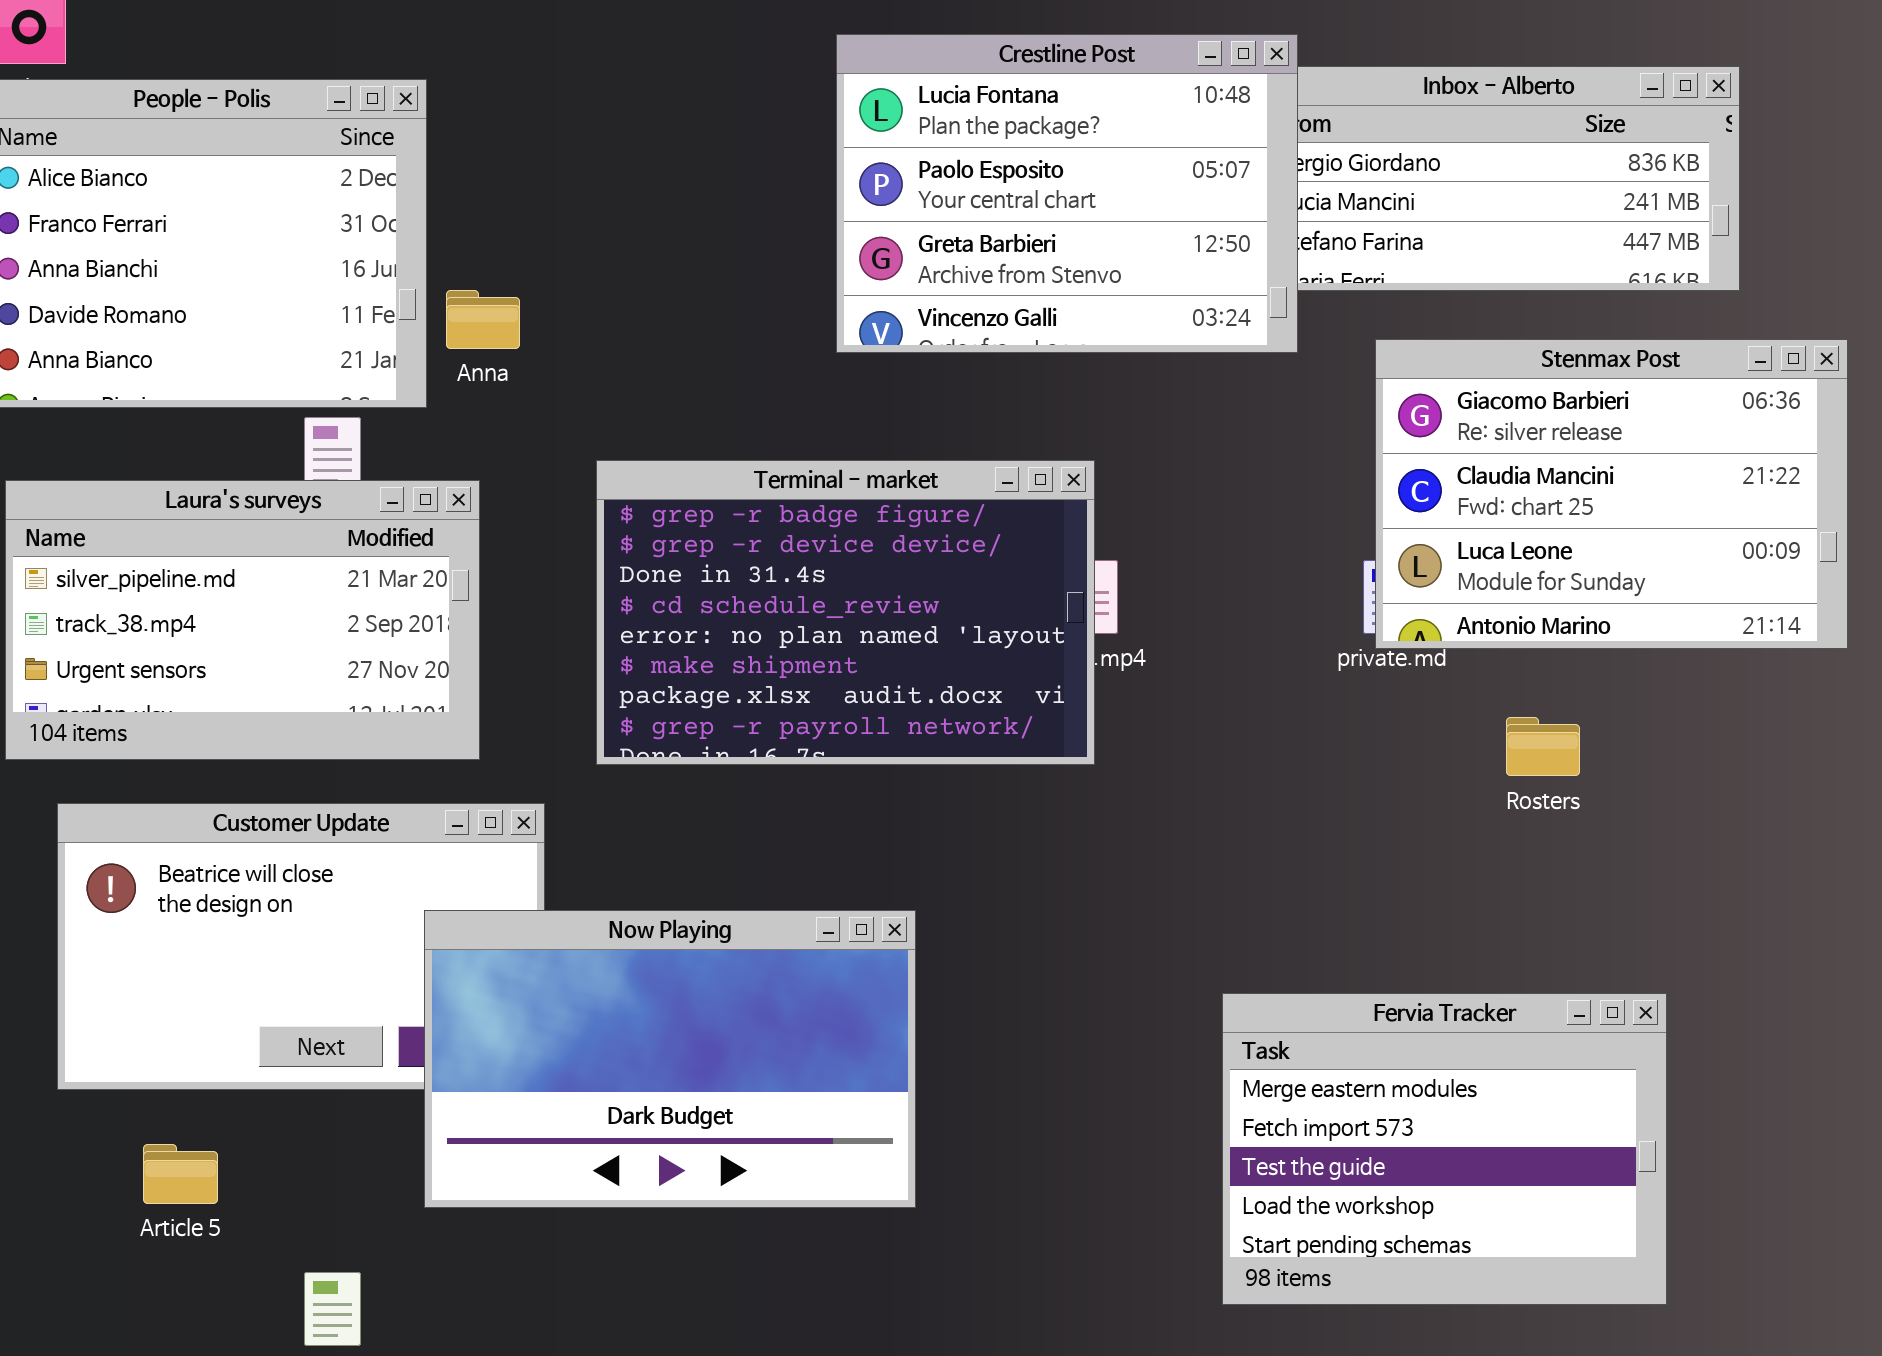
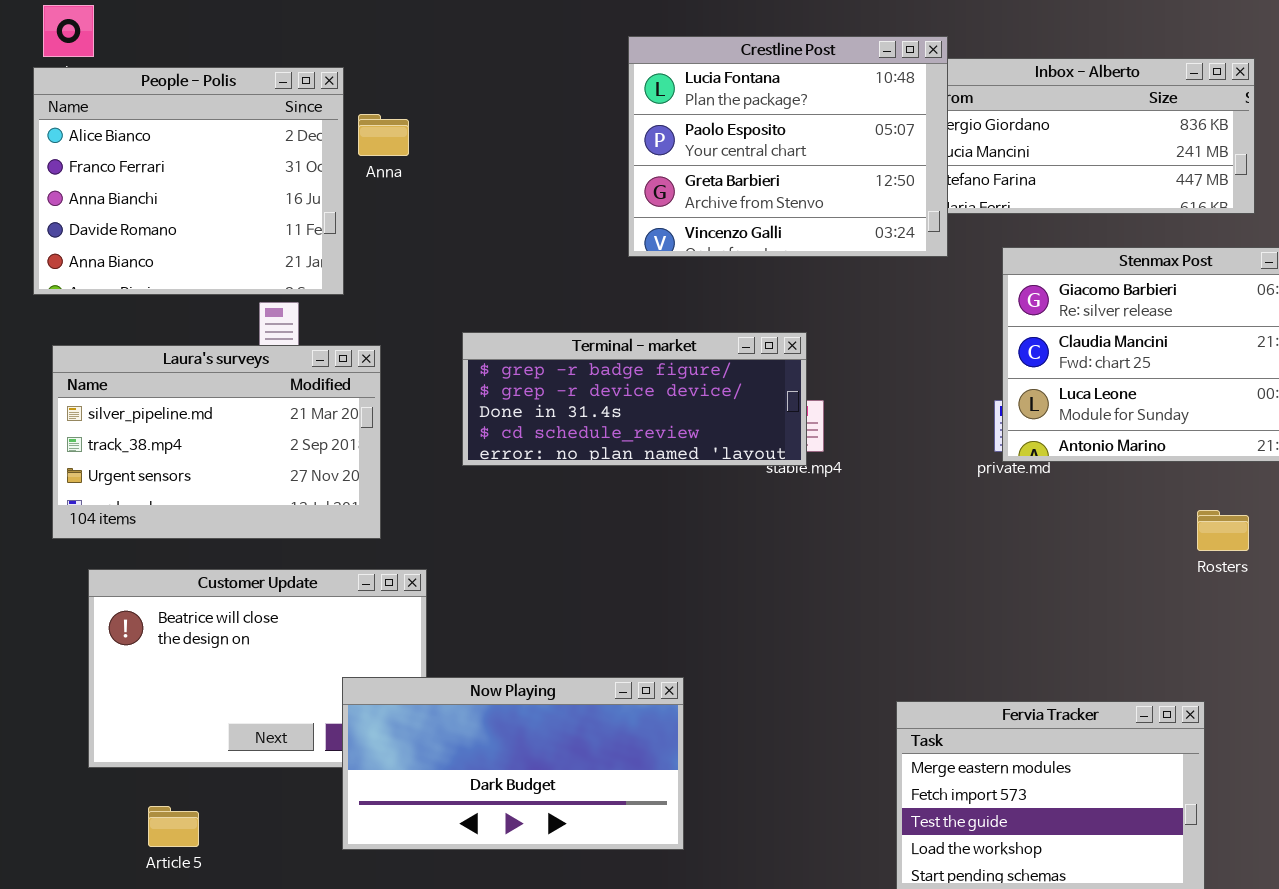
Anna: [446,290,520,349] -> [358,114,409,156], moved
Terminal - market: [596,460,1095,765] -> [462,332,807,466], resized
Rosters: [1506,717,1580,776] -> [1197,510,1249,551], moved
Now Playing: [424,910,916,1208] -> [342,677,684,850], resized

